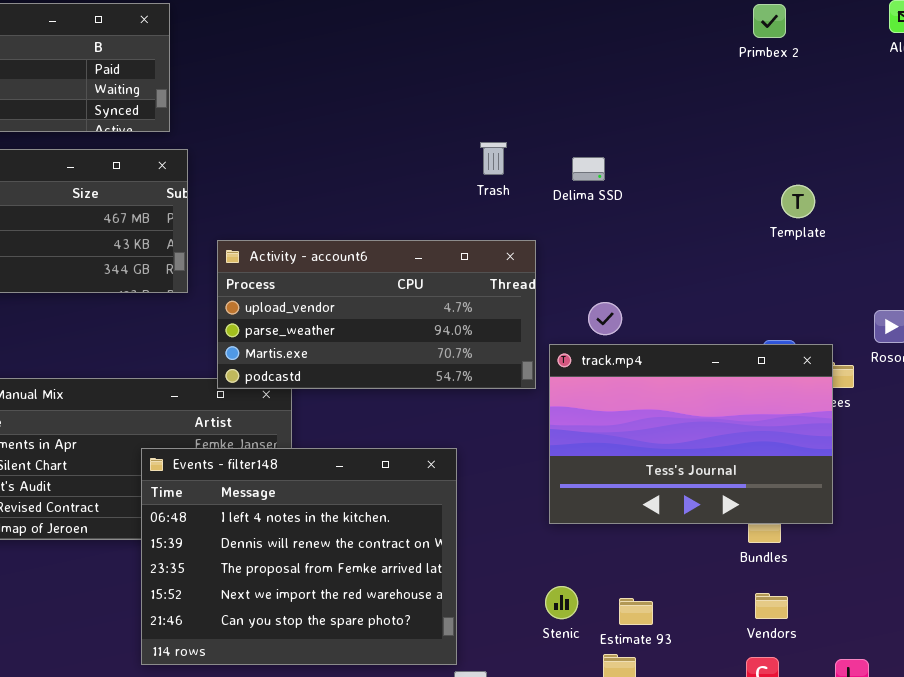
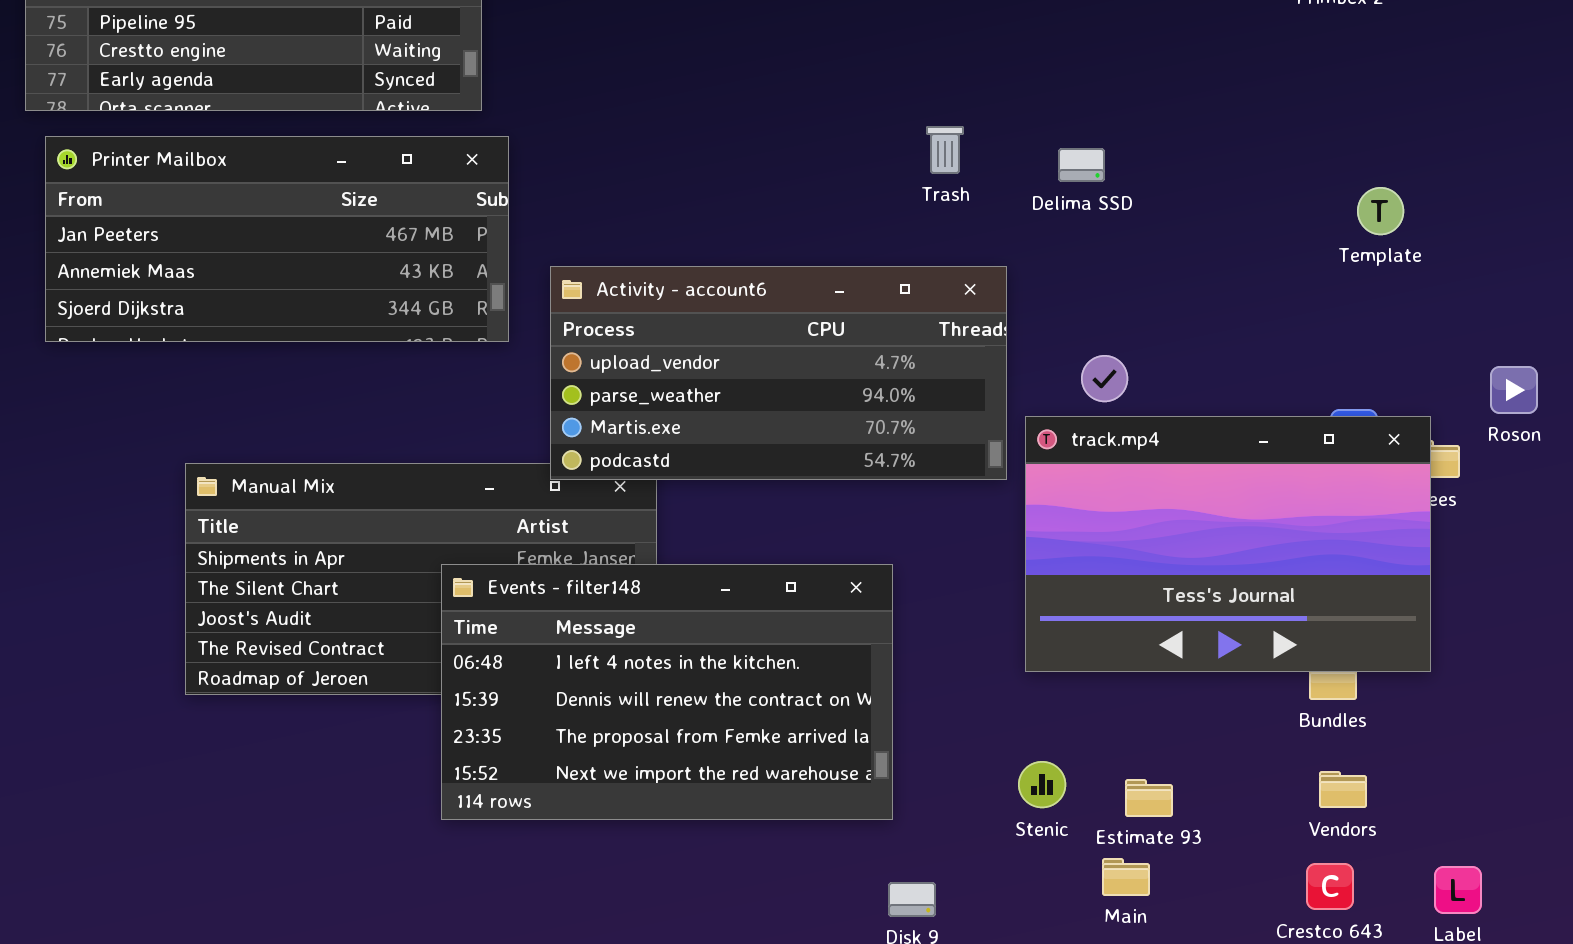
Events - filter148: [141,448,457,665] -> [441,564,893,820], resized

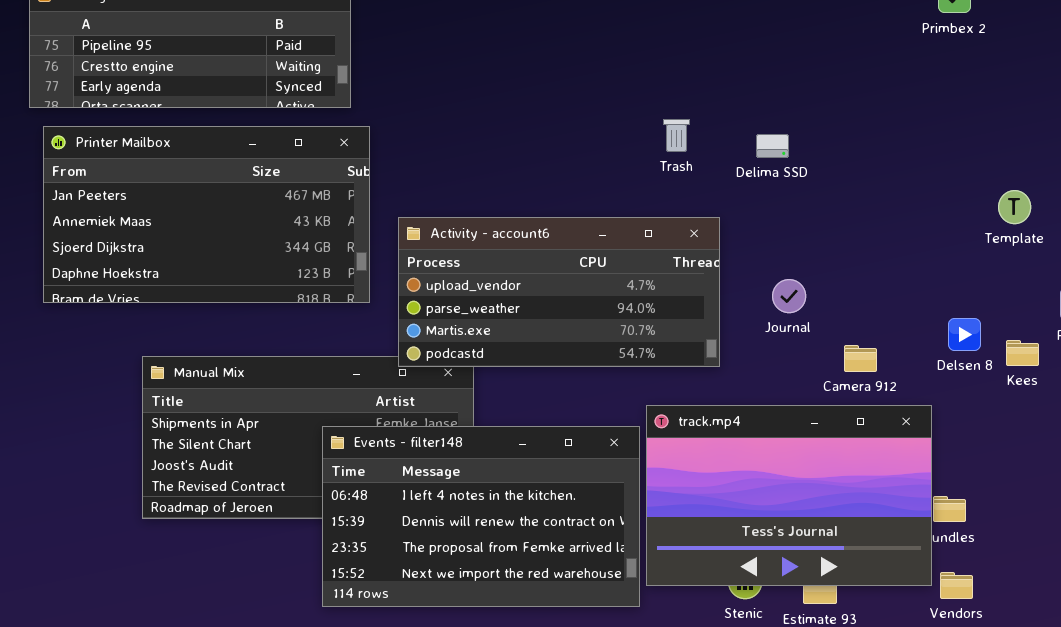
Printer Mailbox: [45,136,509,342] -> [43,126,370,303], resized
Template: [1357,187,1404,235] -> [998,190,1031,224], moved
track.mp4: [1025,416,1431,672] -> [646,405,932,586], moved

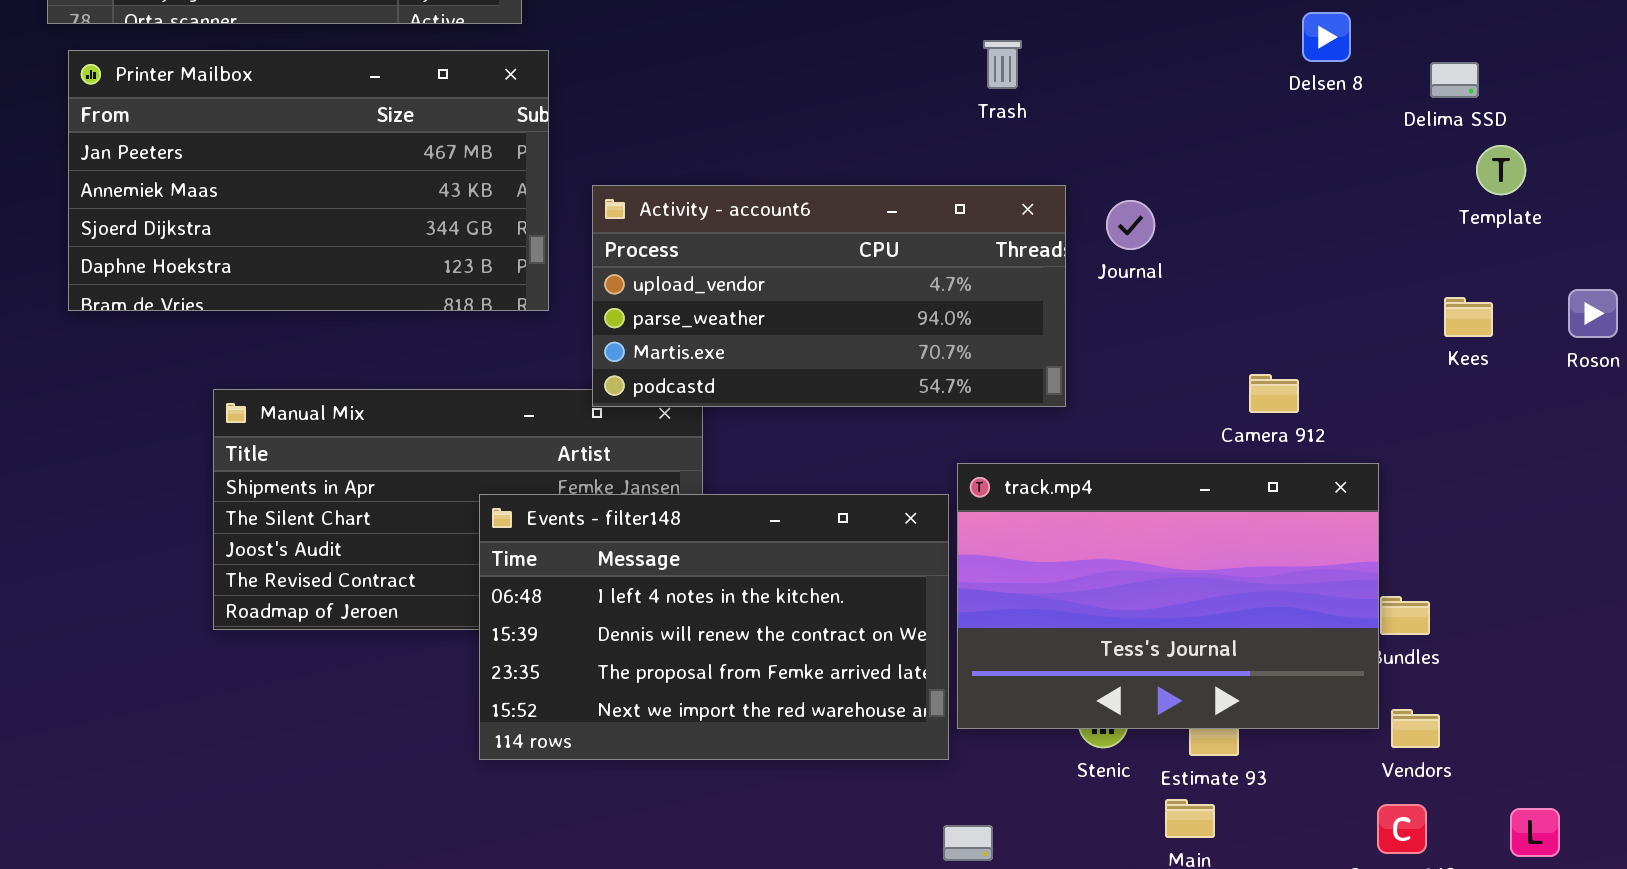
Delima SSD: [756,134,789,158] -> [1430,62,1479,98], moved
Journal: [772,279,806,313] -> [1106,200,1155,250], moved
Delsen 8: [948,318,981,351] -> [1302,12,1351,62], moved
Kees: [1006,340,1039,366] -> [1444,297,1493,337], moved

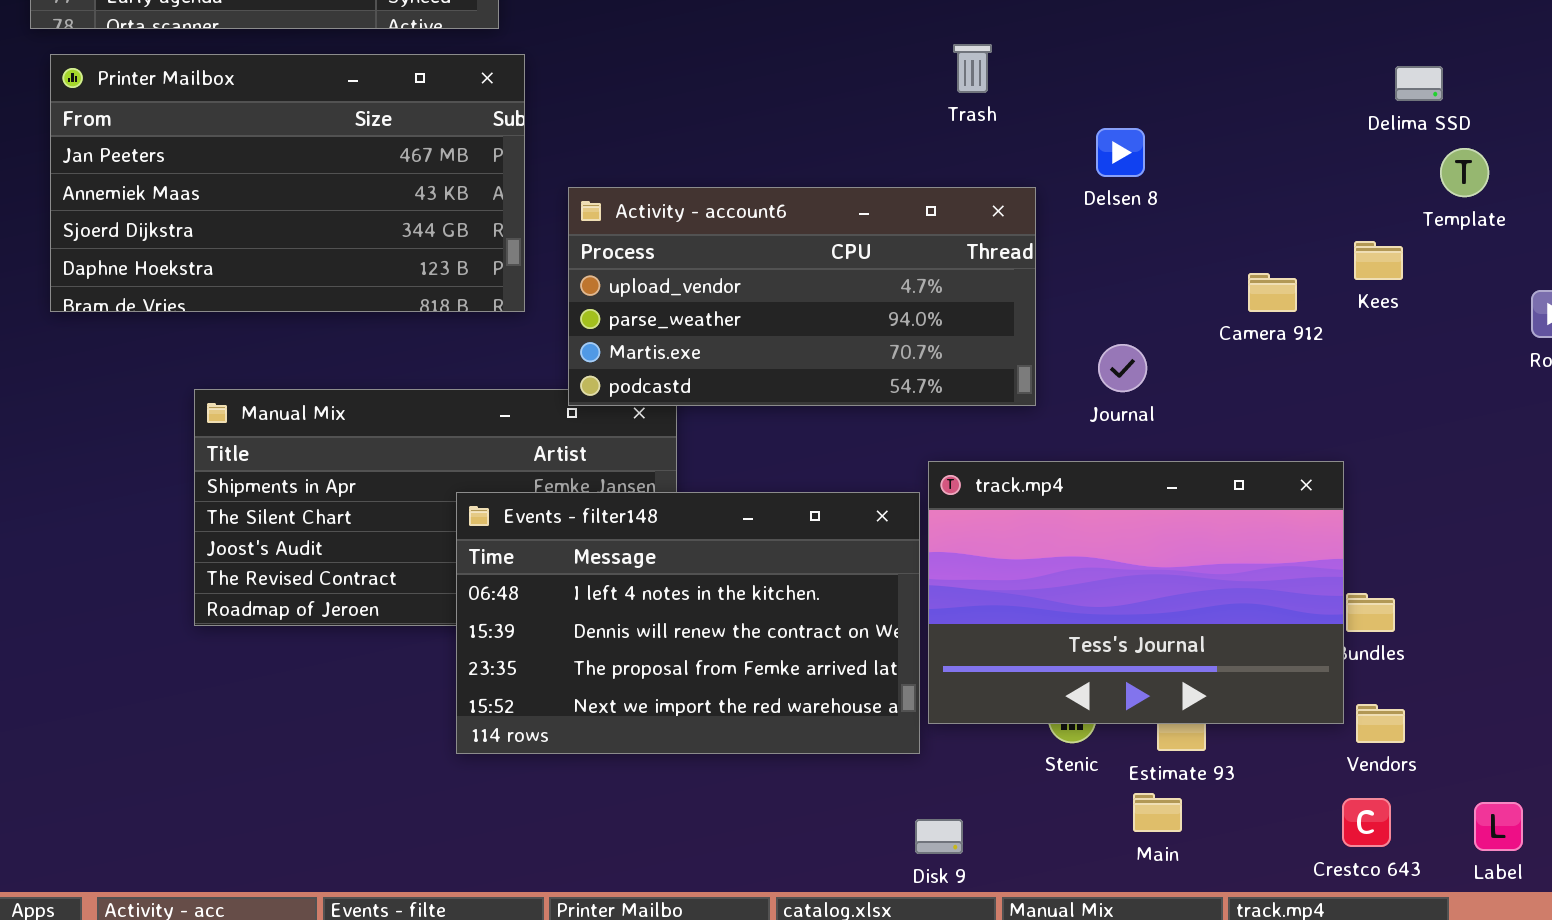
Delsen 8: [1302,12,1351,62] -> [1096,128,1145,177], moved
Journal: [1106,200,1155,250] -> [1098,344,1147,392], moved
Kees: [1444,297,1493,337] -> [1354,241,1403,280], moved
Camera 912: [1249,374,1299,413] -> [1248,273,1297,312], moved

